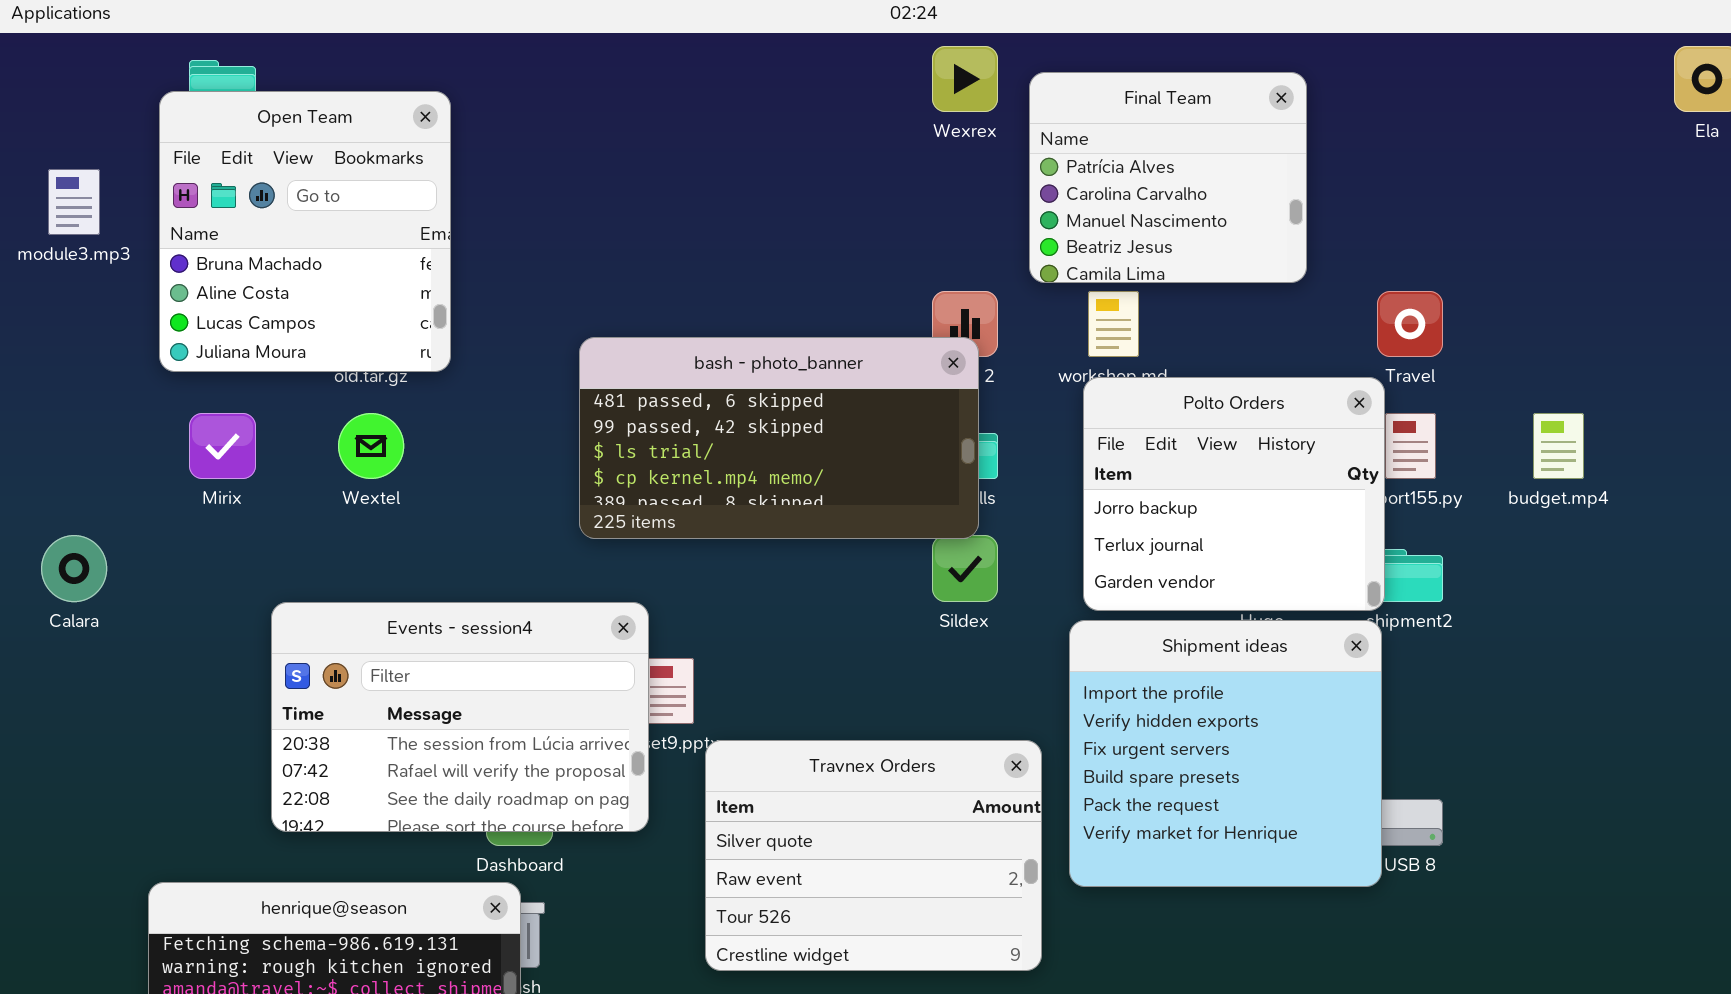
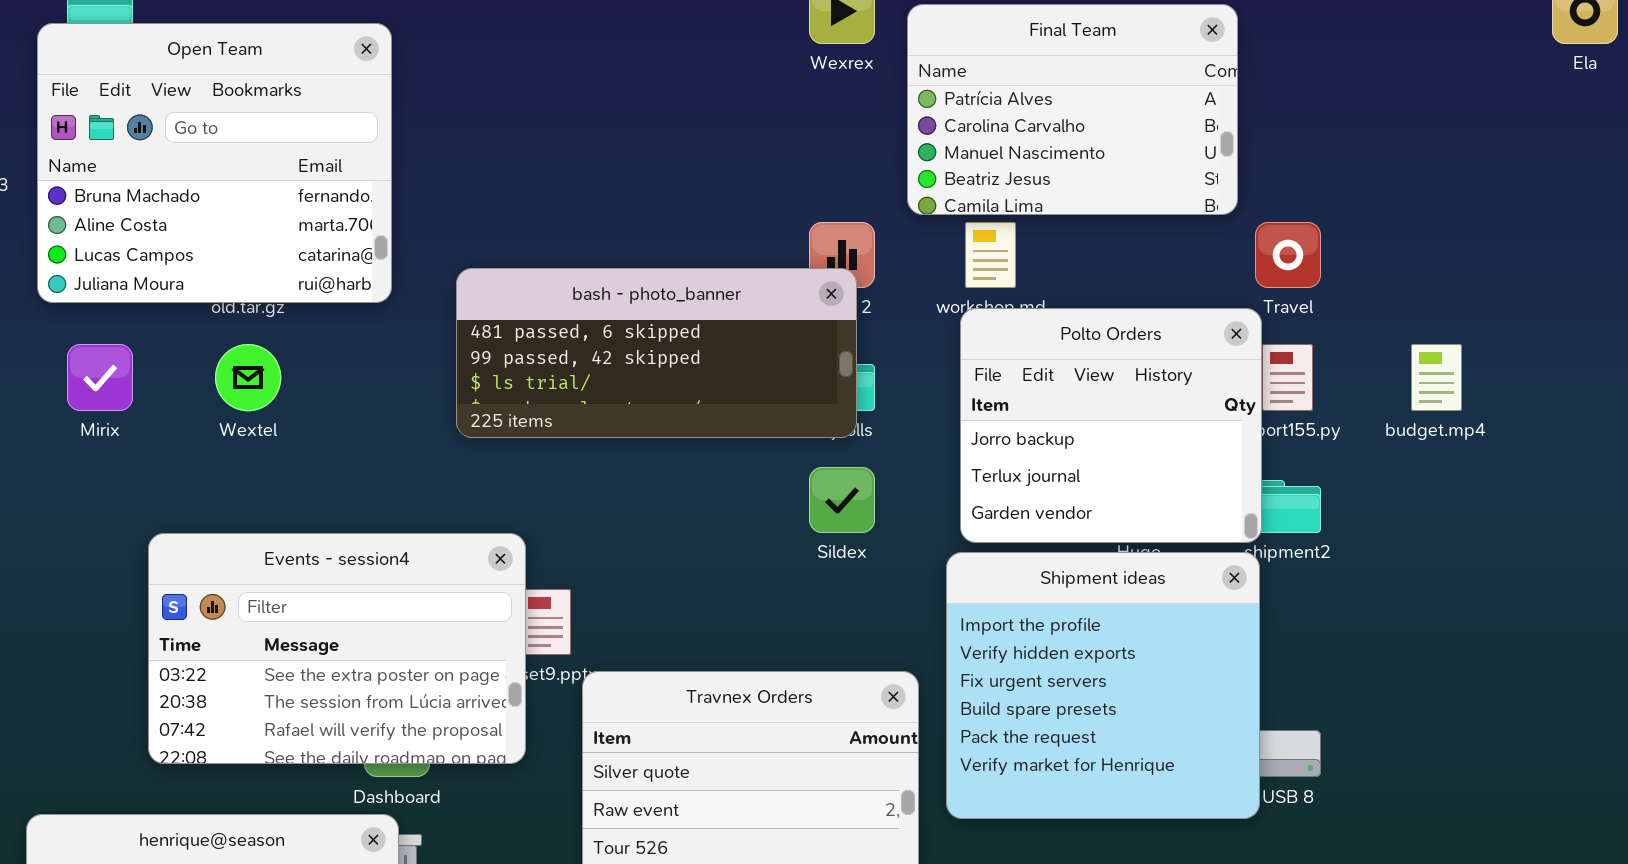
Final Team: [1029,72,1307,283] -> [907,4,1238,215], resized
Open Team: [159,91,451,372] -> [37,23,392,303], resized
bash - photo_banner: [579,337,979,539] -> [456,268,857,438], resized
Events - session4: [271,602,649,832] -> [148,533,526,764], scrolled up 1 row

